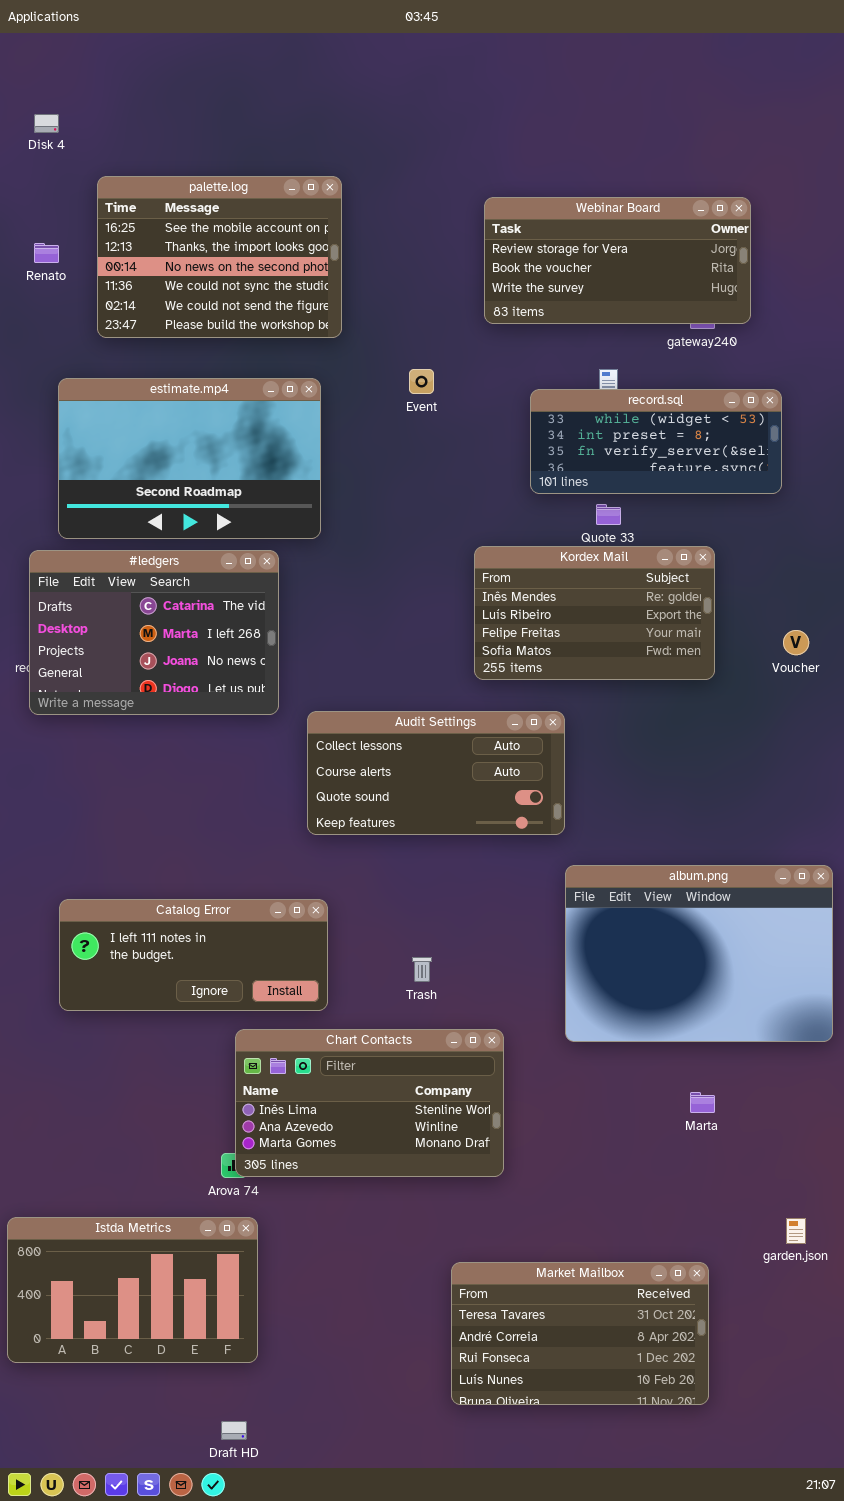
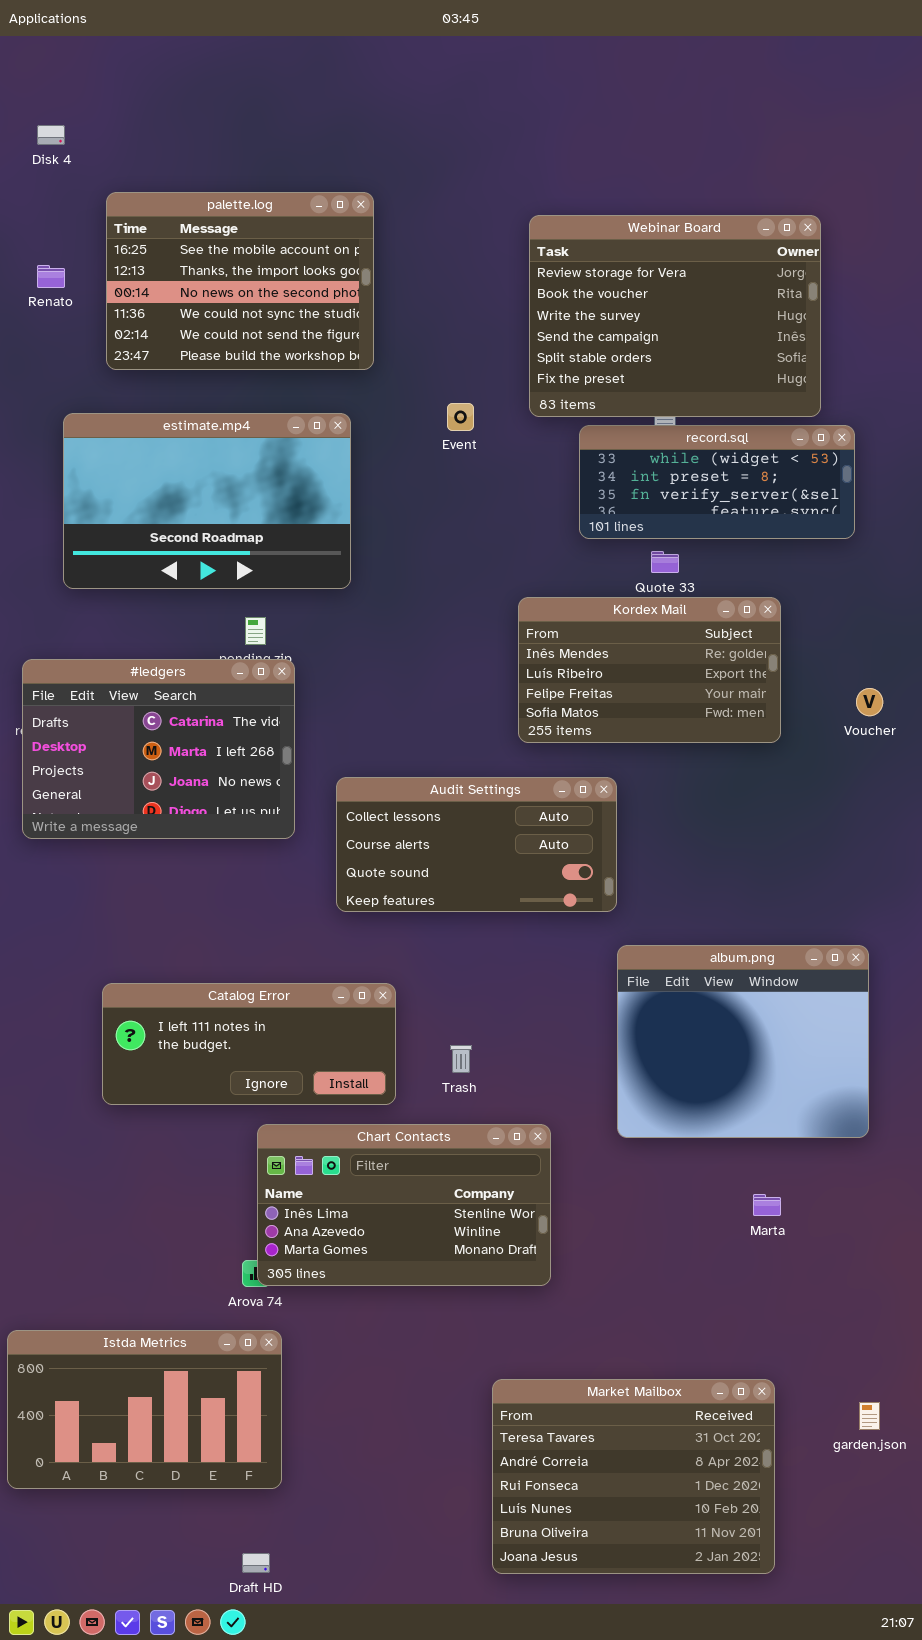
Webinar Board: [484,197,751,324] -> [529,215,821,417], resized
#ledgers: [29,550,279,715] -> [22,659,295,839], moved
album.png: [565,865,833,1042] -> [617,945,869,1138], resized
Catalog Error: [59,899,328,1011] -> [102,983,396,1105], moved
garden.json: [786,1218,806,1244] -> [859,1402,880,1430], moved
Market Mailbox: [451,1262,709,1405] -> [492,1379,775,1574], resized

